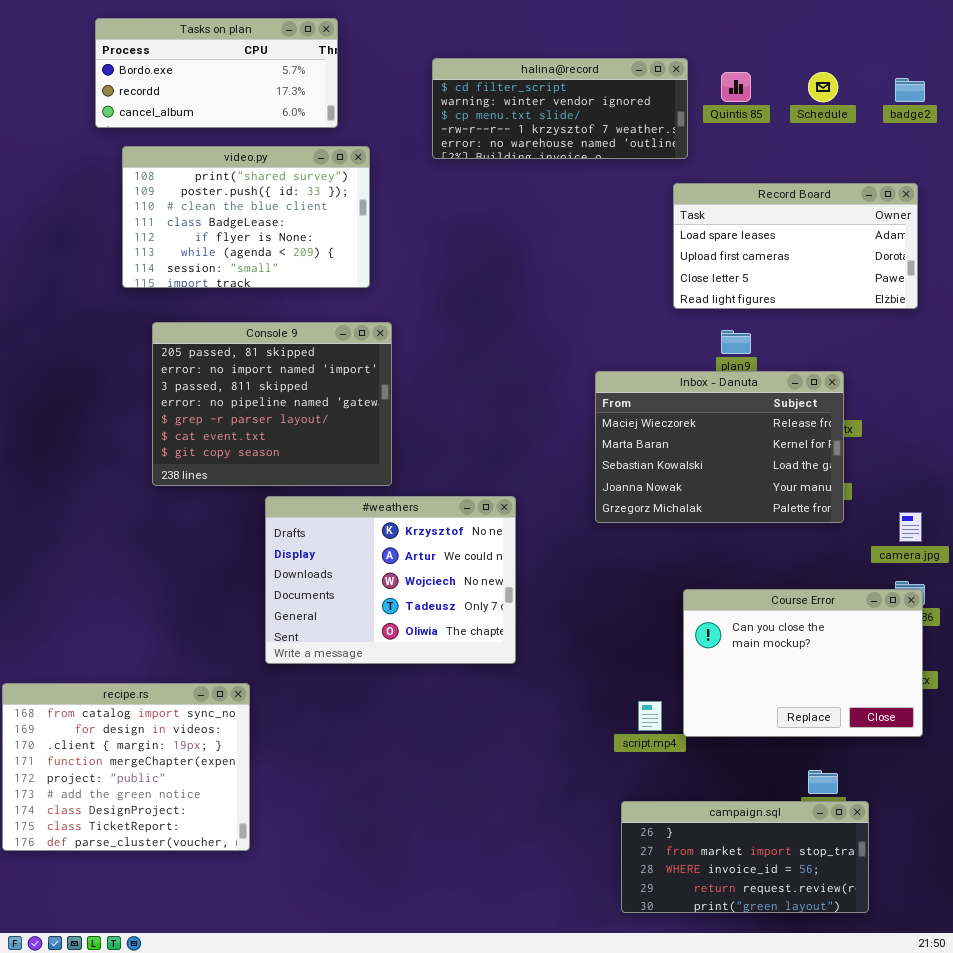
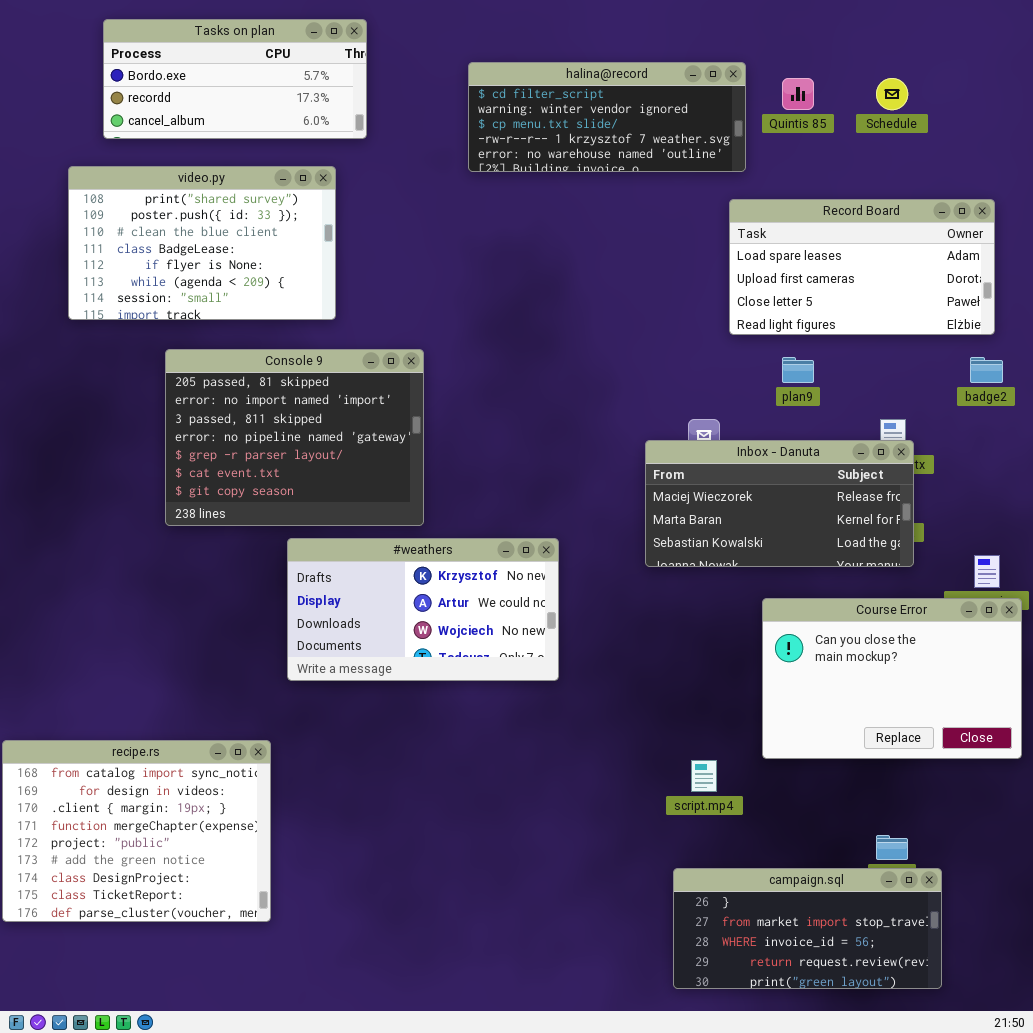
badge2: [895,78,925,102] -> [970,357,1003,383], moved
video.py: [122,146,370,288] -> [68,166,336,320], moved
Inbox - Danuta: [595,371,844,523] -> [645,440,914,567], resized
#weathers: [265,496,516,664] -> [287,538,559,681], resized
Course Error: [683,589,923,737] -> [762,598,1022,759], moved

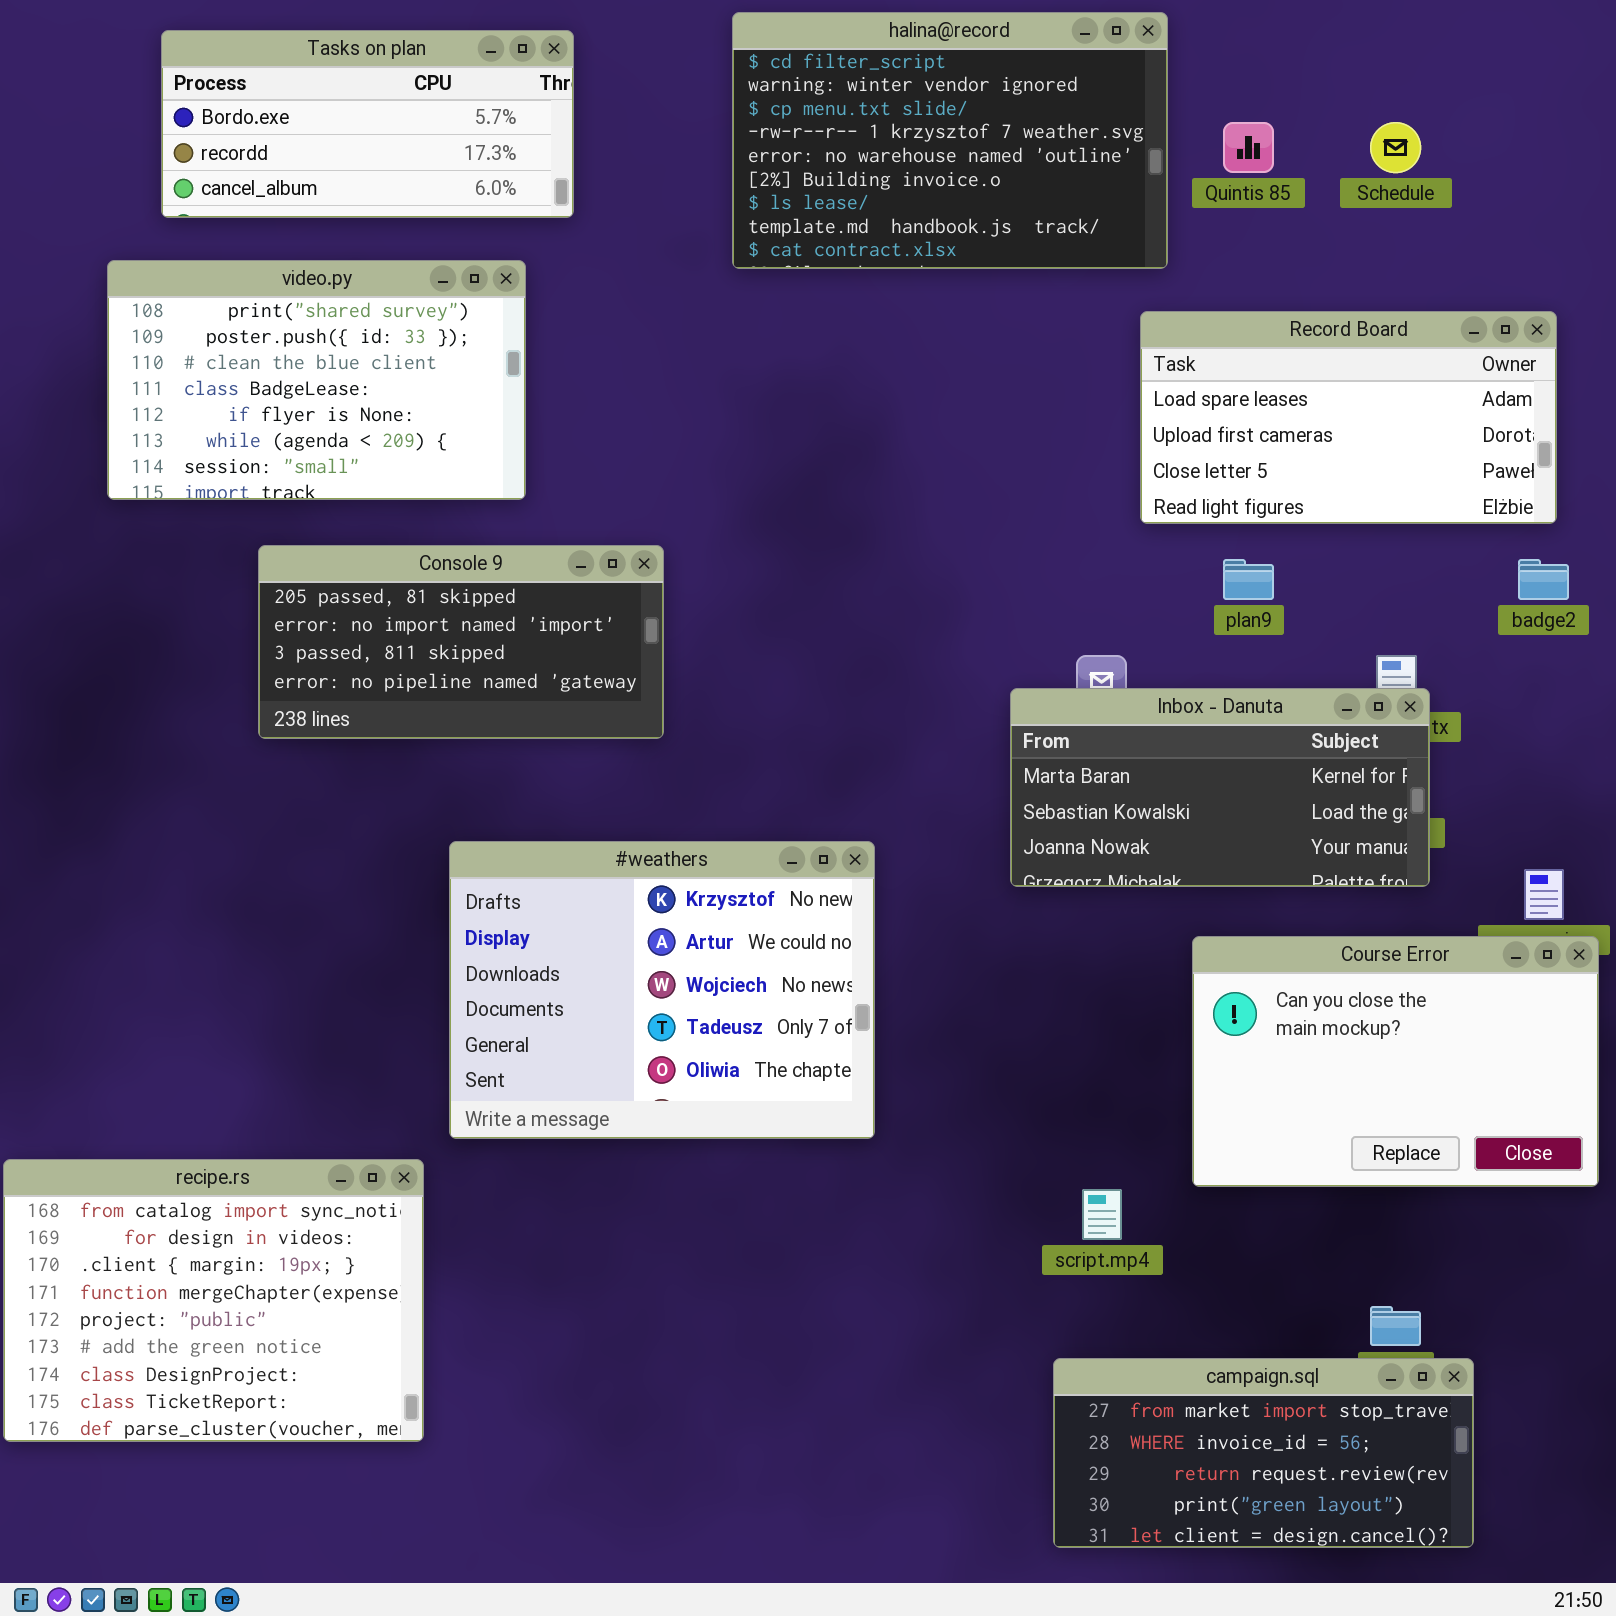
halina@record: [468,62,746,172] -> [732,12,1168,269], resized
Console 9: [165,349,424,526] -> [258,545,664,739], resized
Inbox - Danuta: [645,440,914,567] -> [1010,688,1430,887], scrolled down 1 row
#weathers: [287,538,559,681] -> [449,841,875,1139], resized
campaign.sql: [673,868,942,989] -> [1053,1358,1474,1548], scrolled down 1 row

